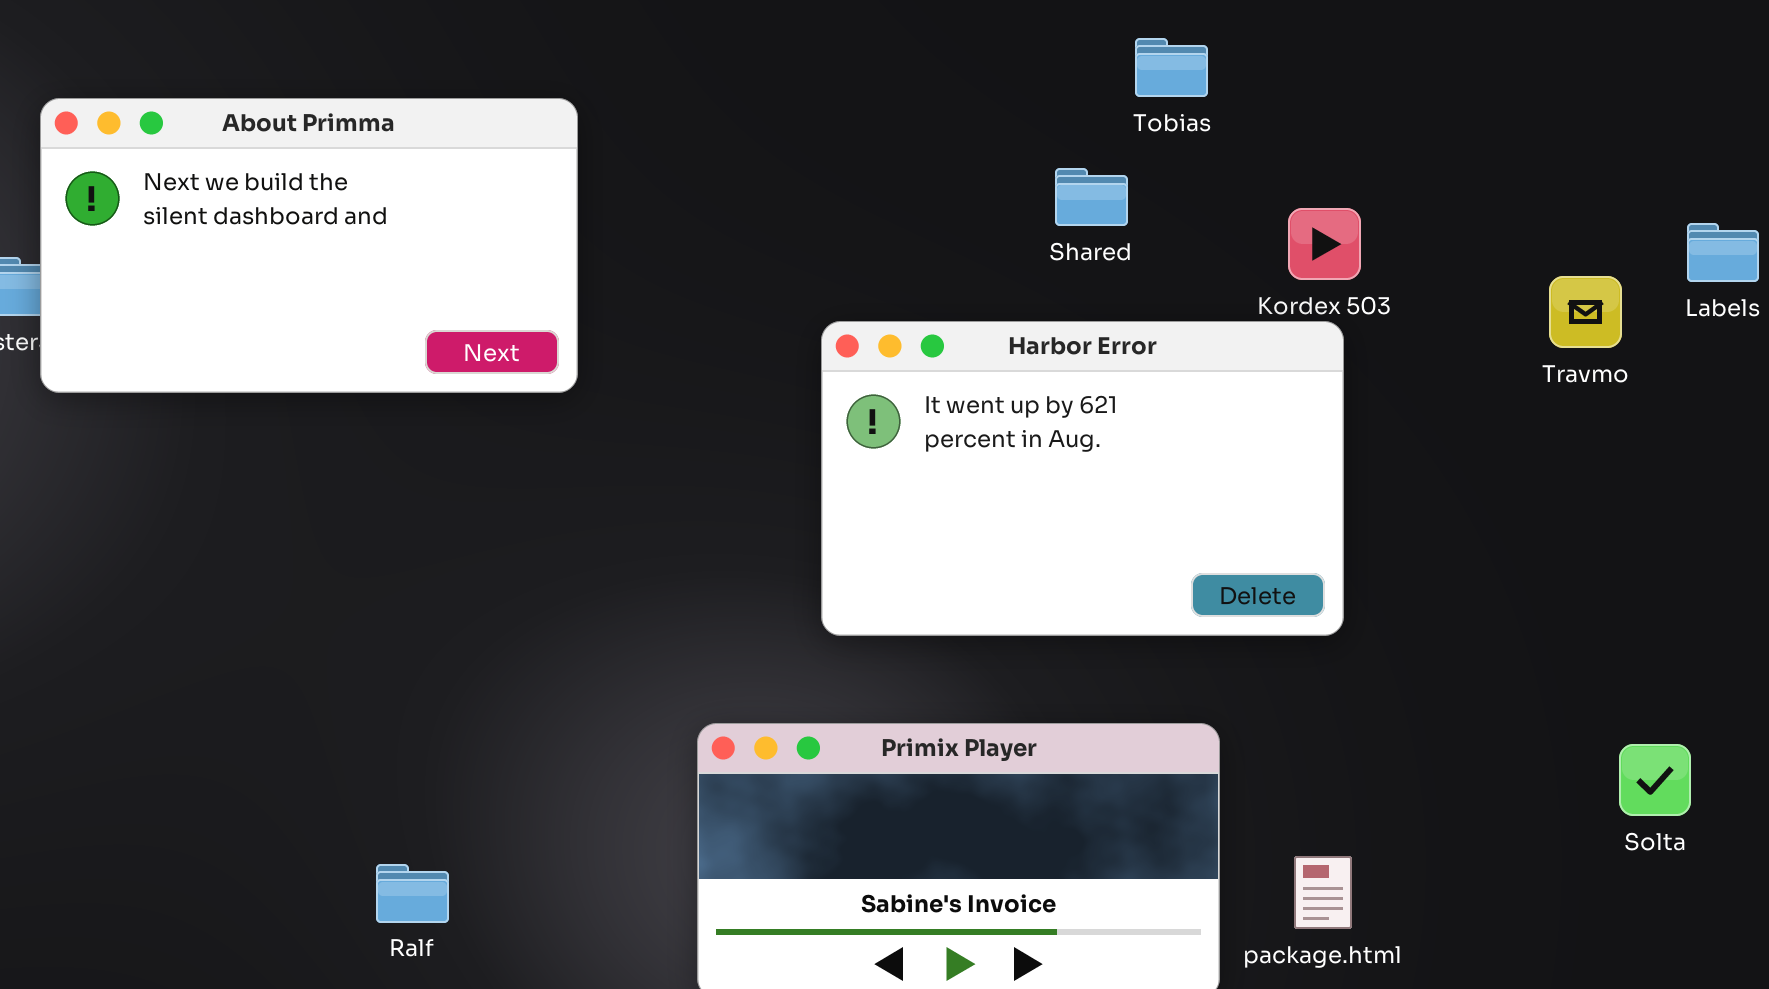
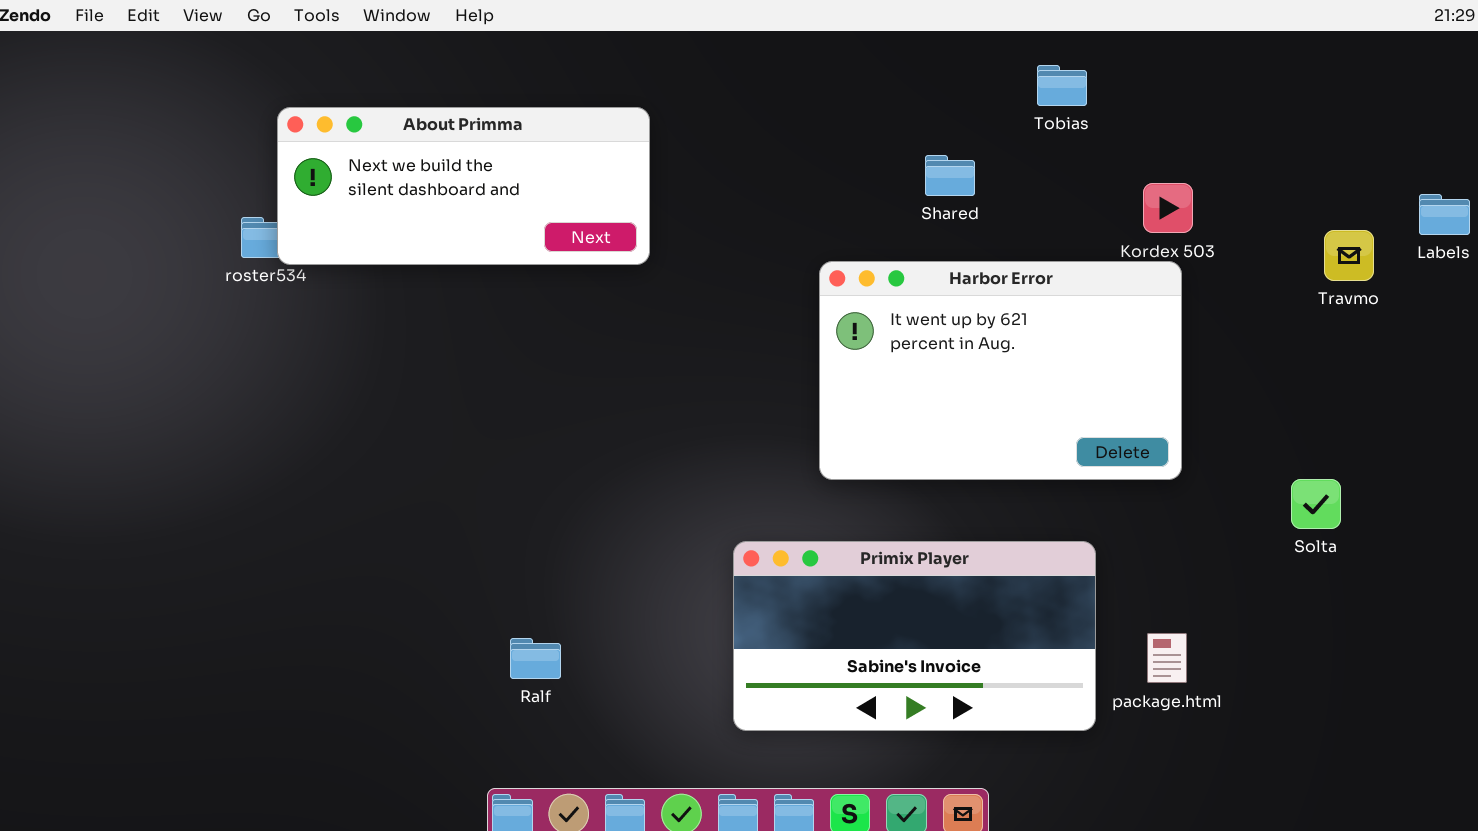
About Primma: [40,98,578,393] -> [277,107,650,265], resized
Shared: [1055,168,1128,226] -> [925,155,975,196], moved
Solta: [1619,744,1691,816] -> [1291,479,1341,529], moved

